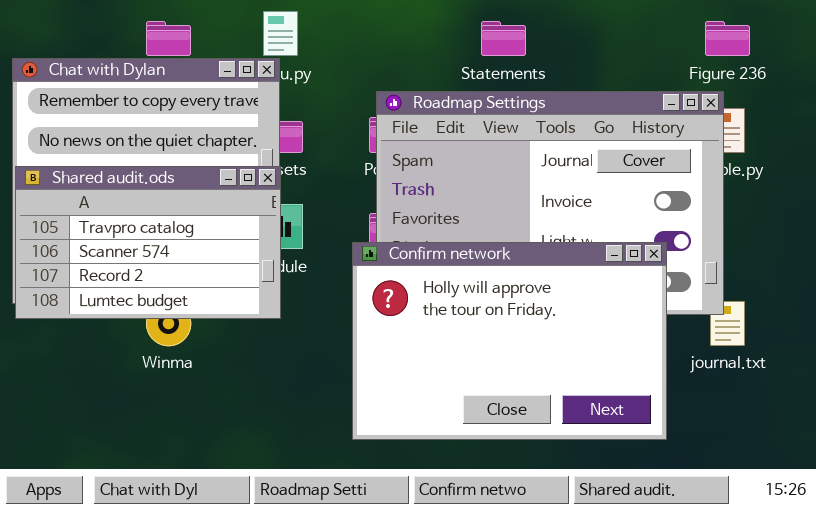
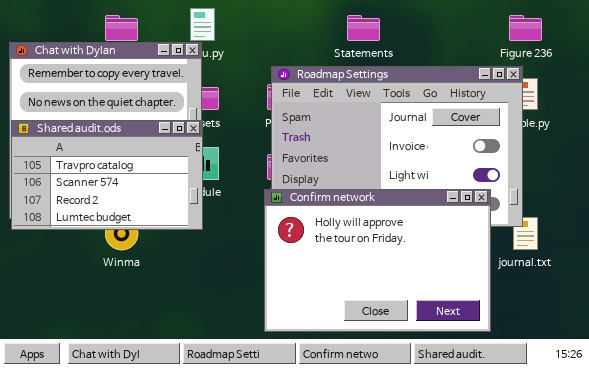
Confirm network: [352,242,667,440] -> [264,189,491,332], moved

